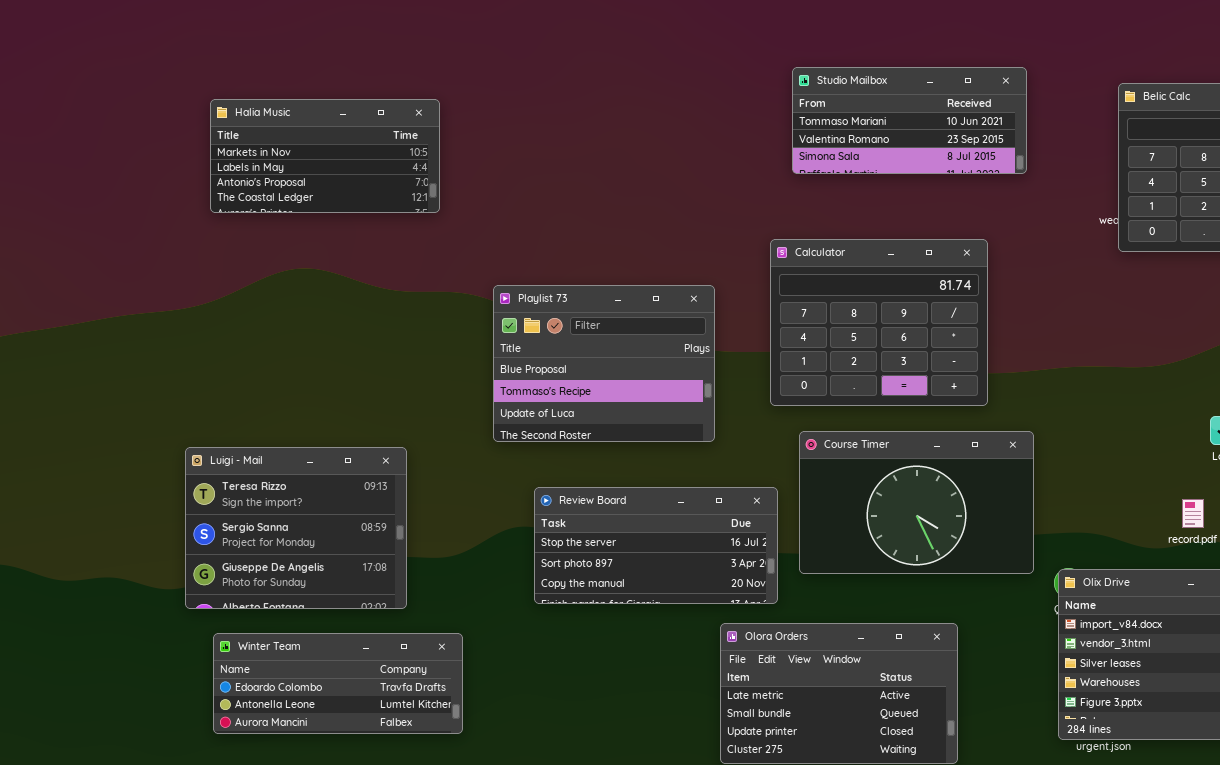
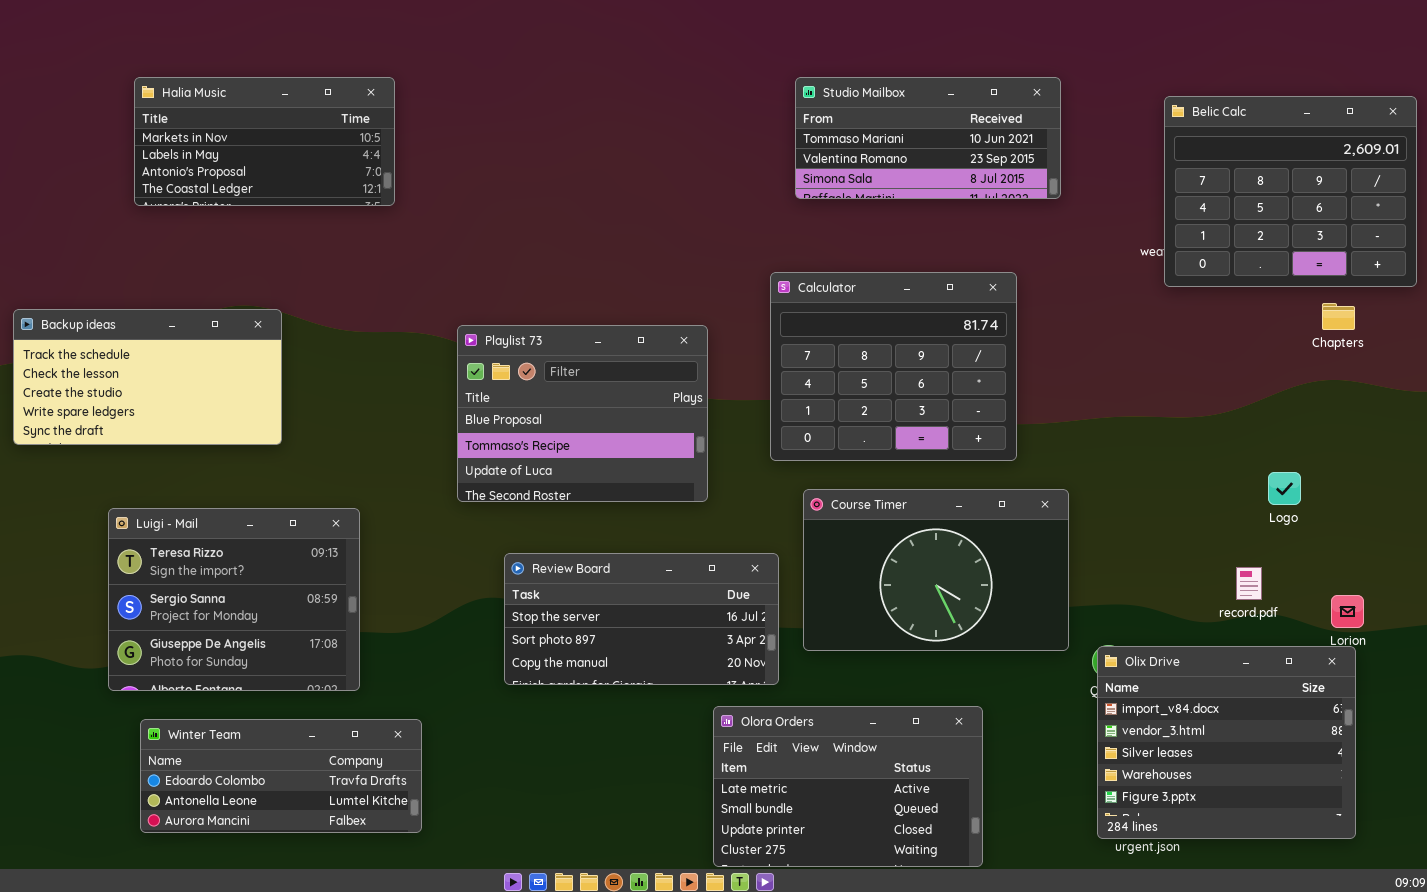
Halia Music: [210,99,440,213] -> [134,77,395,206], moved
Backup ideas: none -> [13,309,282,445], opened

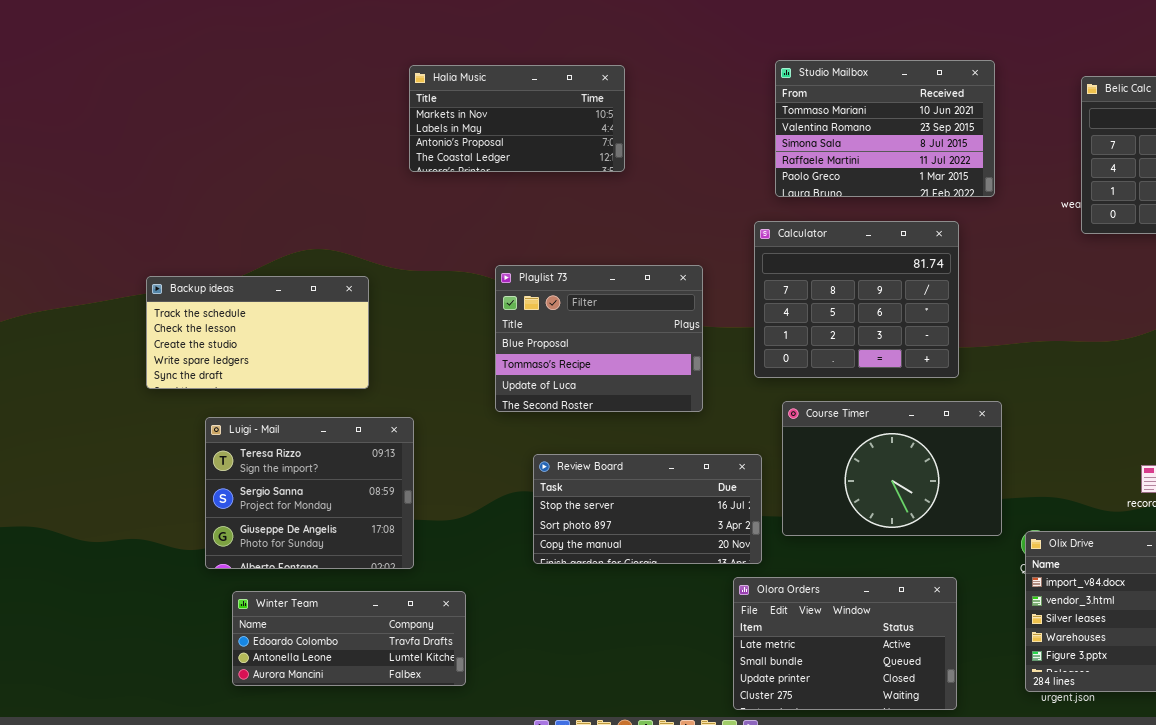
Halia Music: [134,77,395,206] -> [409,65,625,172], moved
Studio Mailbox: [795,77,1061,199] -> [775,60,995,197], resized
Backup ideas: [13,309,282,445] -> [146,276,369,389], moved
Olora Orders: [713,706,983,867] -> [733,577,957,710], moved

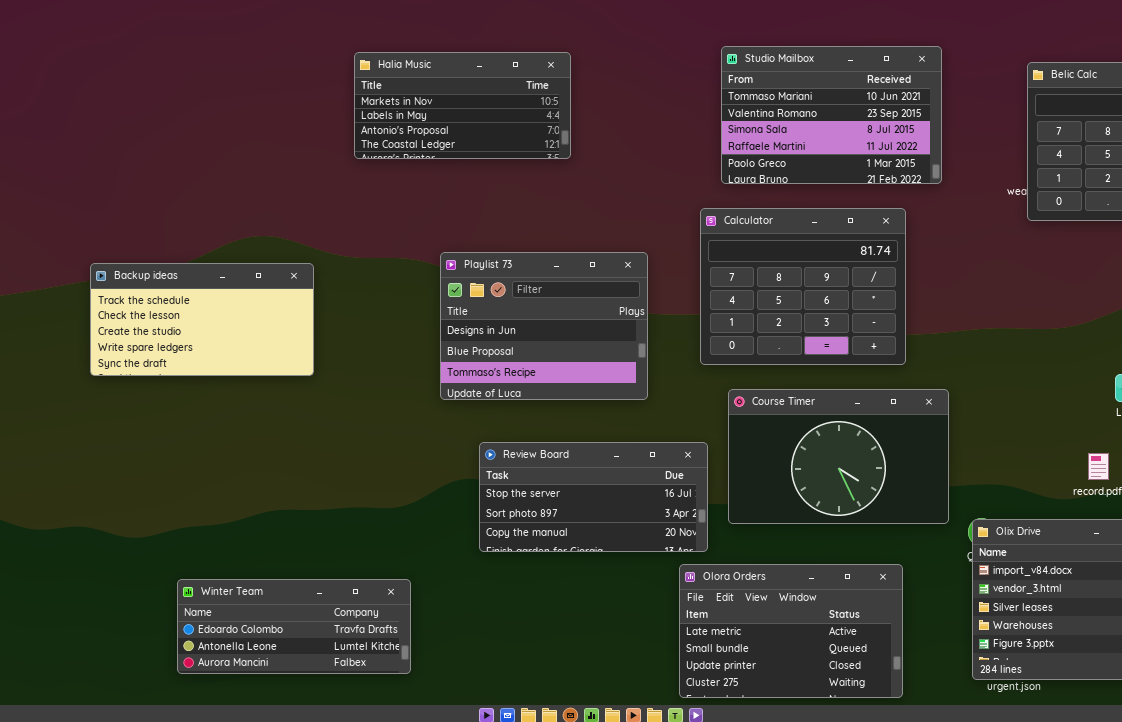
Playlist 73: [495,265,703,412] -> [440,252,648,400], scrolled up 1 row
Luigi - Mail: [205,417,414,569] -> none, closed

